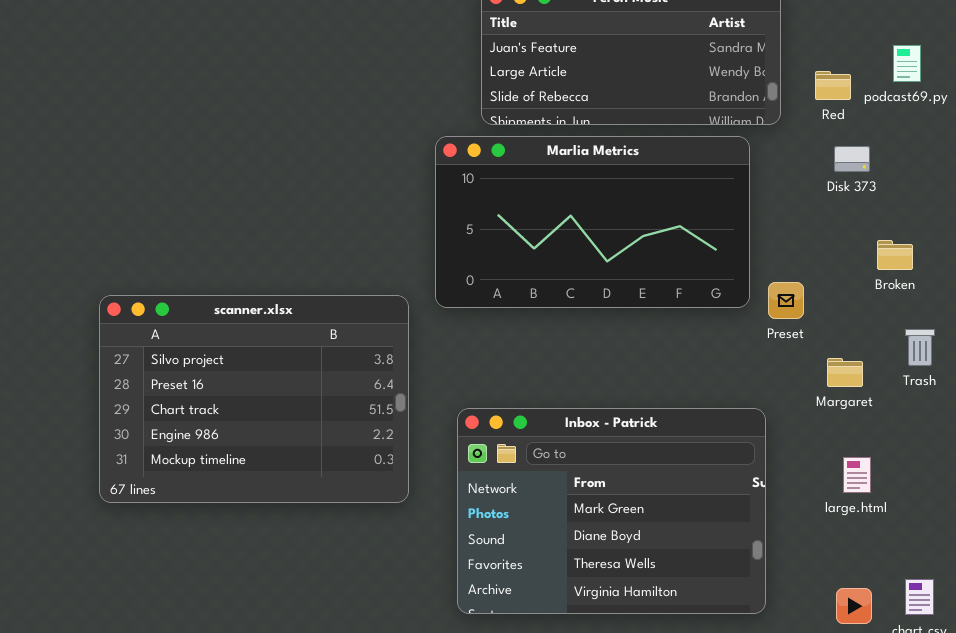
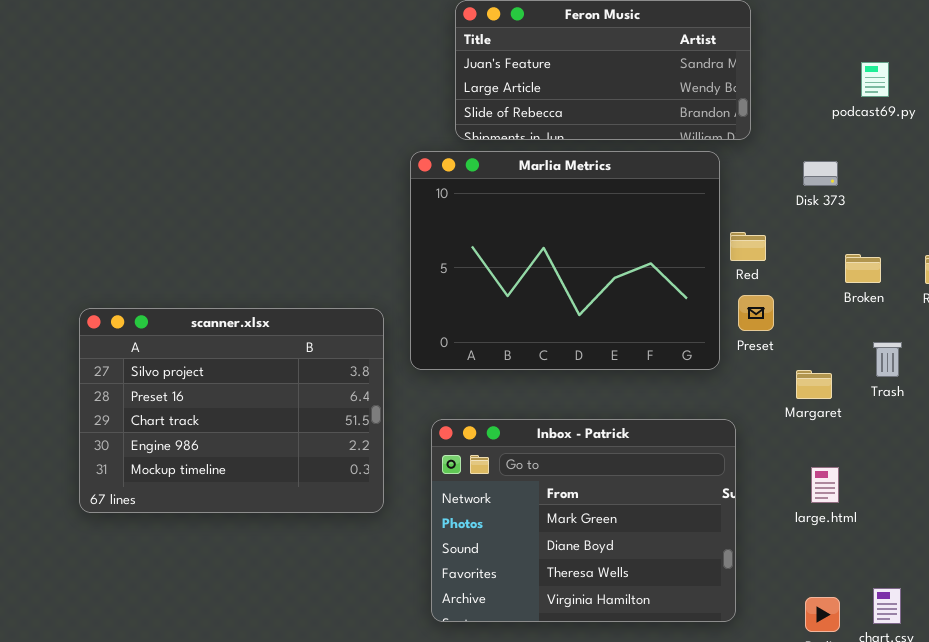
Red: [815,71,851,100] -> [730,232,766,261], moved
Marlia Metrics: [435,136,750,308] -> [410,151,720,370], resized

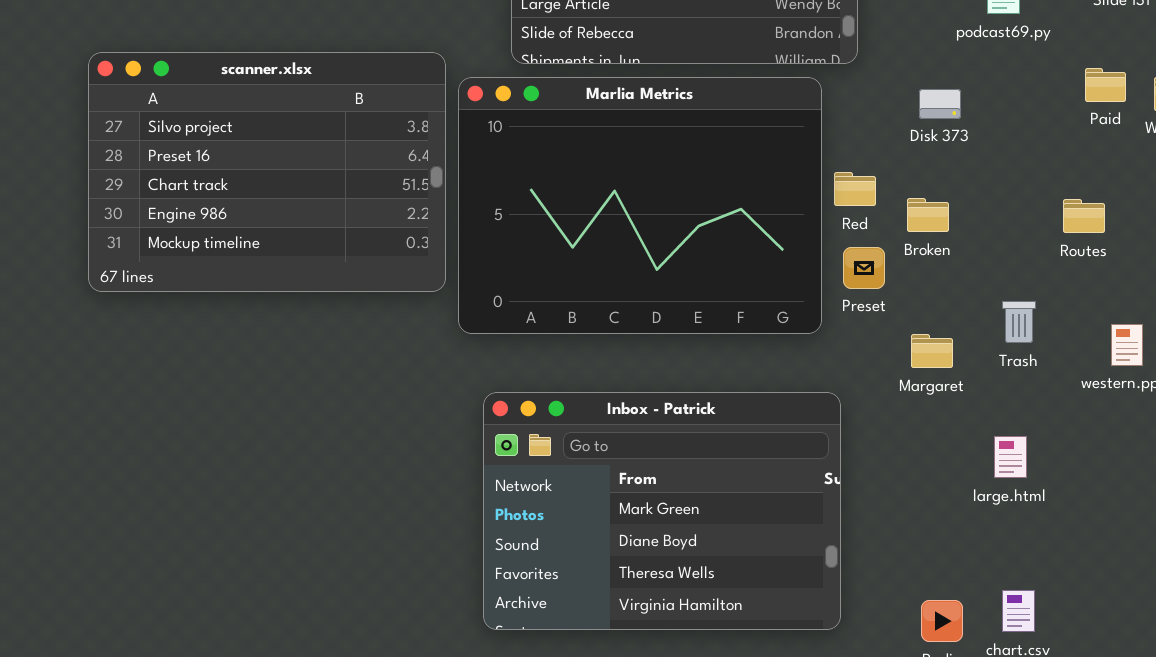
Broken: [845,254,881,283] -> [907,198,949,232], moved
scanner.xlsx: [79,308,384,513] -> [88,52,446,292], moved
large.html: [811,467,839,503] -> [994,436,1027,478], moved

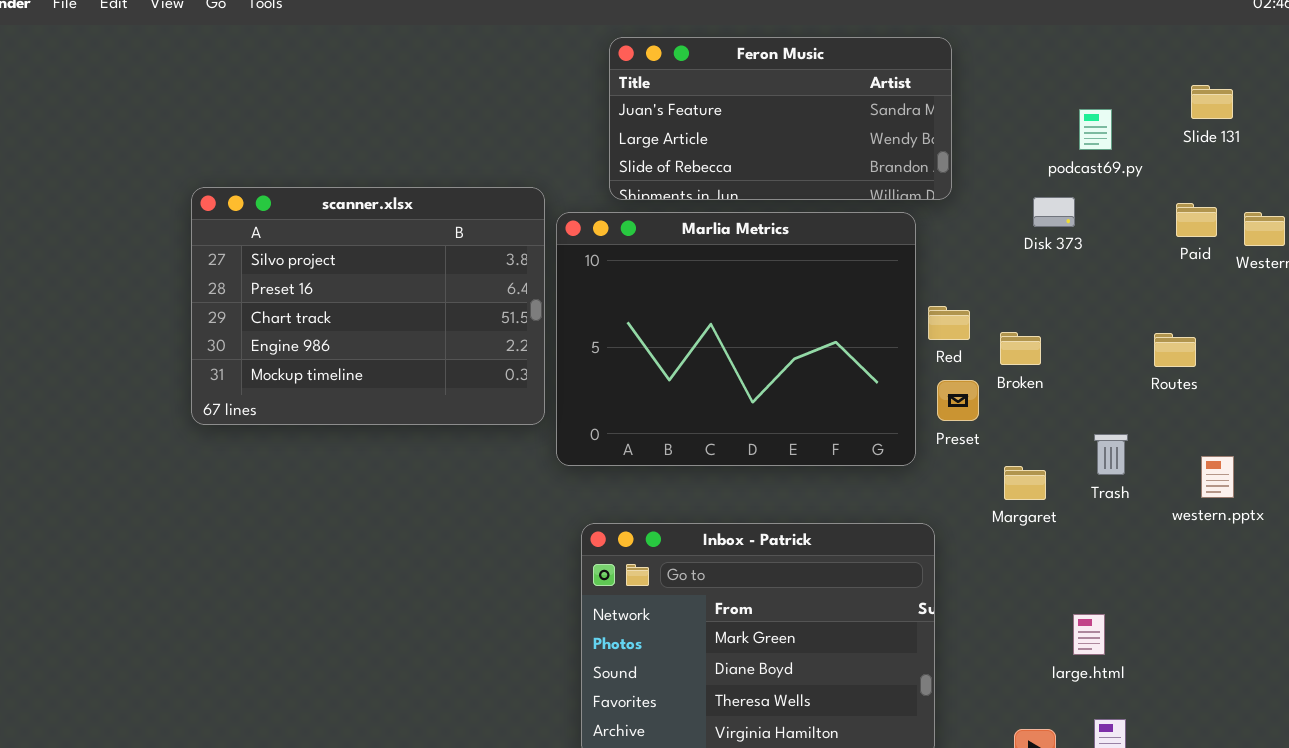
Disk 373: [919,89,961,119] -> [1033,197,1075,227], moved
large.html: [994,436,1027,478] -> [1073,614,1105,655], moved

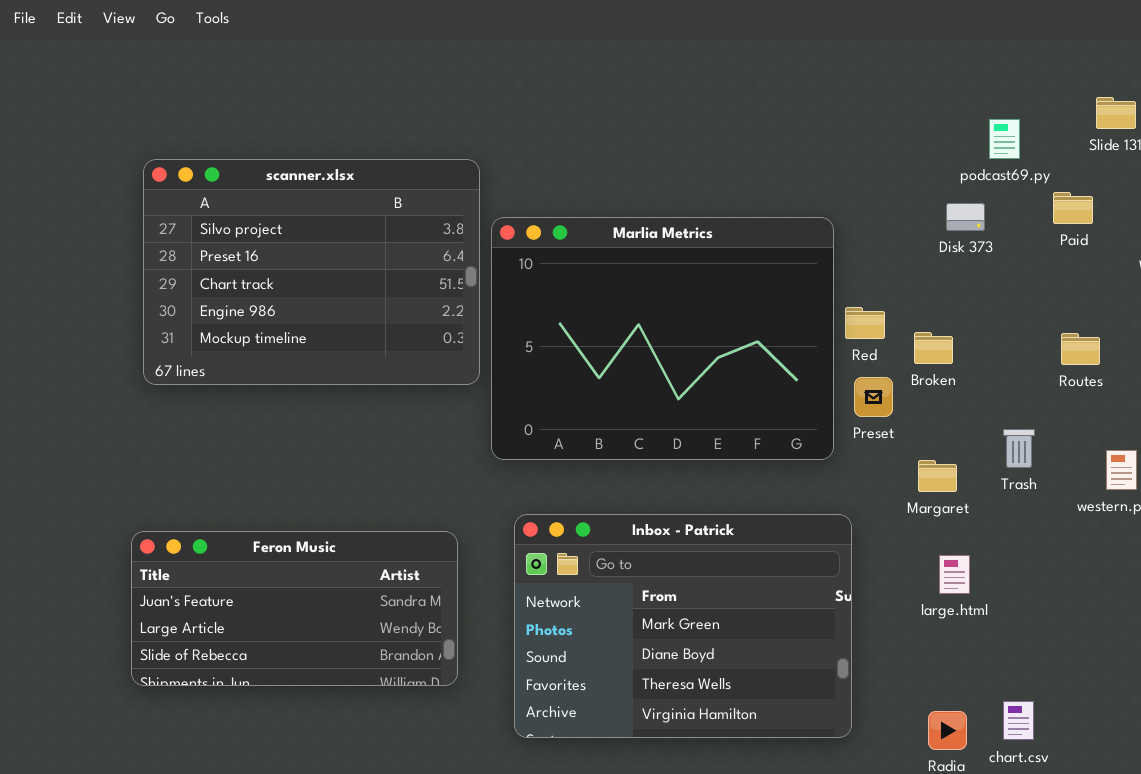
Feron Music: [609,37,952,200] -> [131,531,458,686], moved
scanner.xlsx: [191,187,545,425] -> [143,159,480,385], moved
Paid: [1176,203,1217,237] -> [1053,192,1093,224], moved
large.html: [1073,614,1105,655] -> [939,555,970,594], moved

